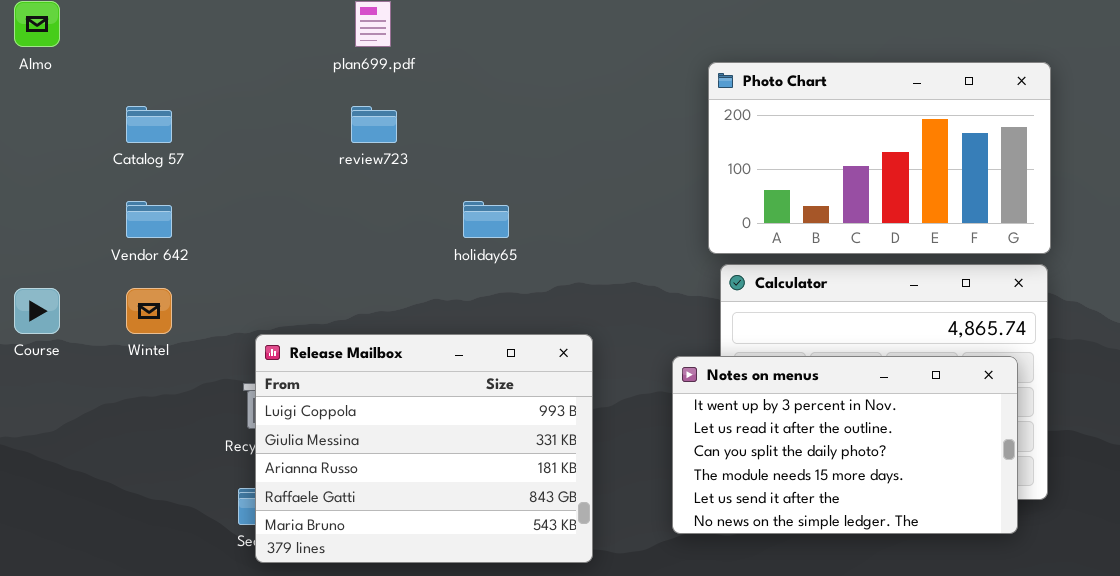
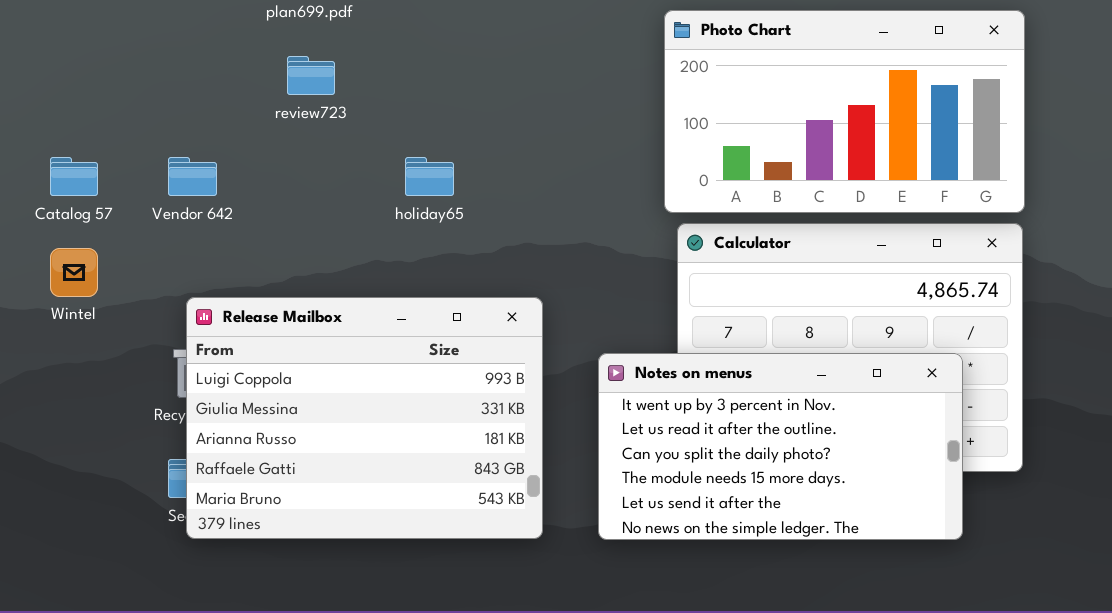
Catalog 57: [126,106,172,143] -> [50,157,98,196], moved
Vendor 642: [126,201,172,238] -> [168,157,217,196], moved
Notes on menus: [672,356,1018,534] -> [598,353,963,540], moved

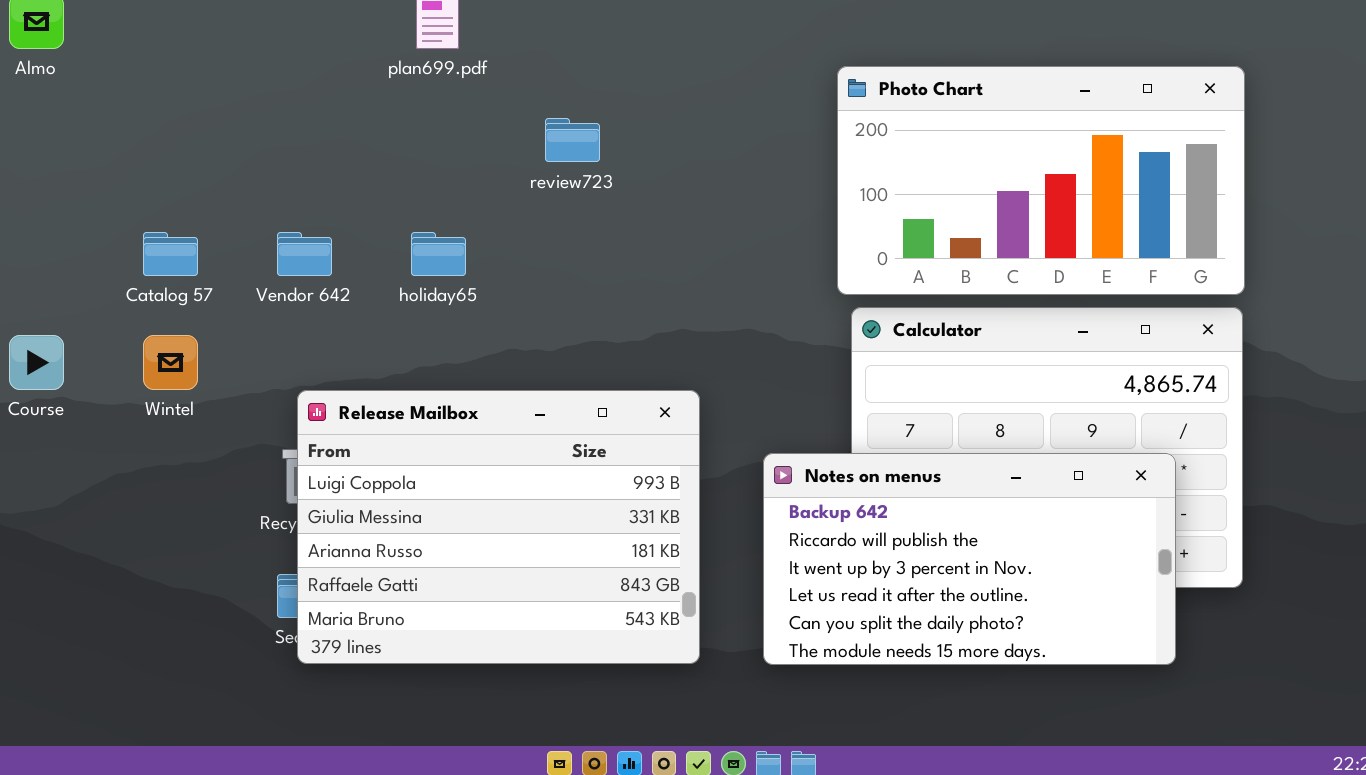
review723: [287,56,335,95] -> [545,118,600,162], moved
holiday65: [405,157,454,196] -> [411,232,466,276], moved
Notes on menus: [598,353,963,540] -> [763,453,1176,665], scrolled up 2 rows

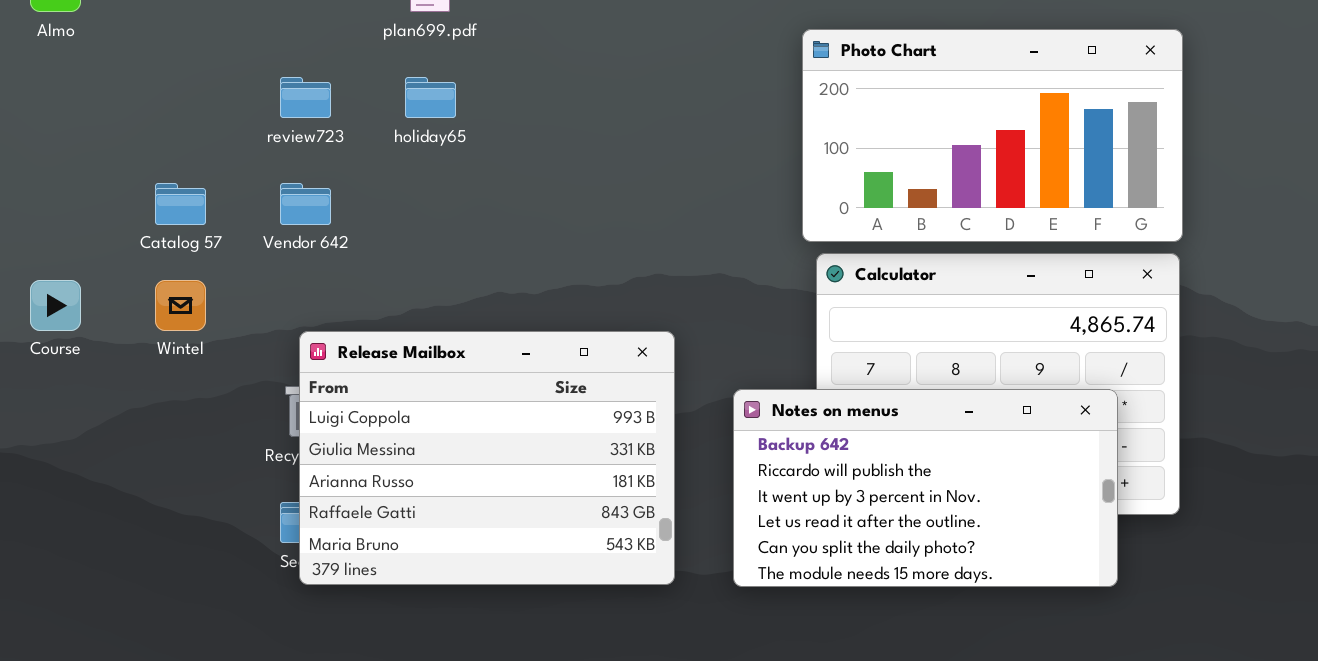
review723: [545,118,600,162] -> [280,77,331,118], moved
holiday65: [411,232,466,276] -> [405,77,456,118], moved

